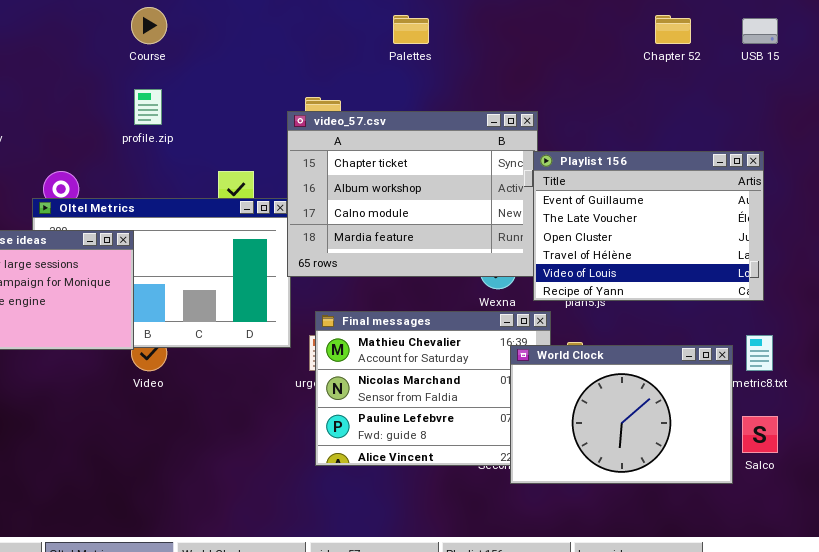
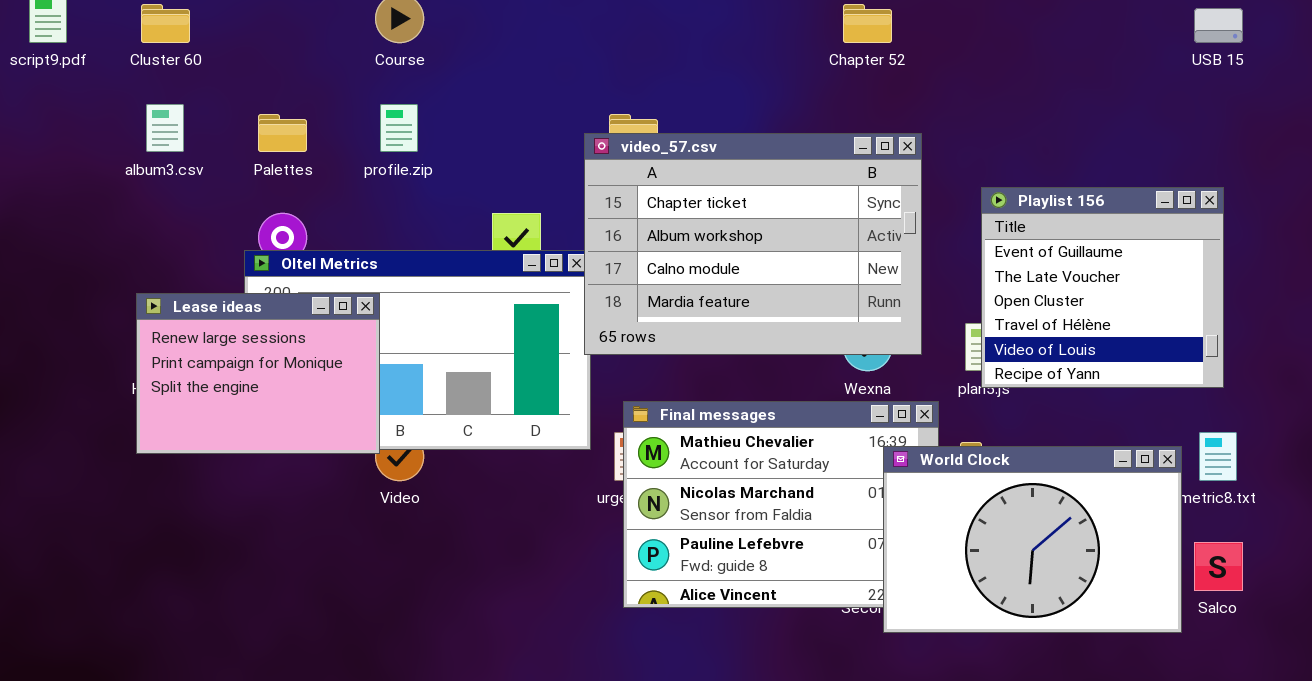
Palettes: [393,15,429,44] -> [258,114,307,152], moved
Chapter 52: [655,15,691,44] -> [843,4,892,43], moved
Playlist 156: [533,151,764,301] -> [981,187,1224,388], resized

